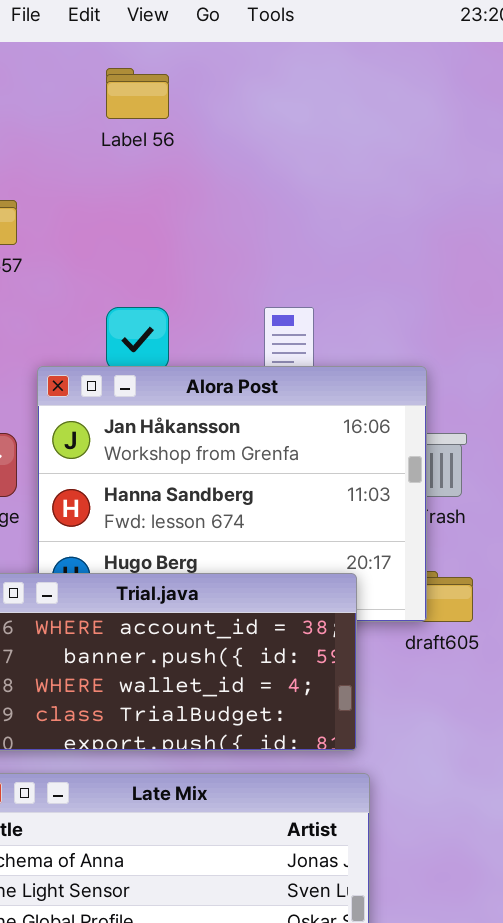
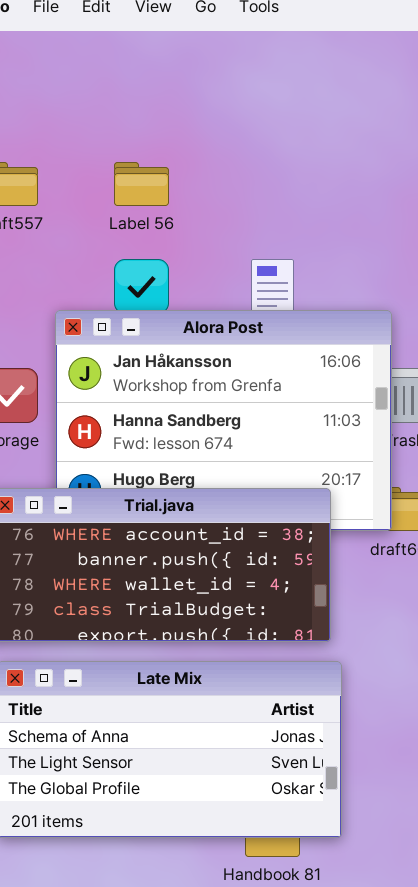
Label 56: [106,68,169,119] -> [114,162,169,206], moved

